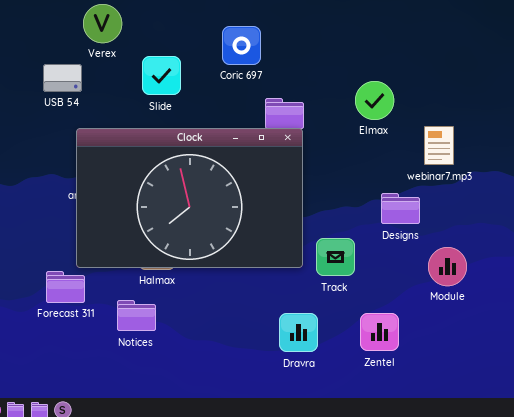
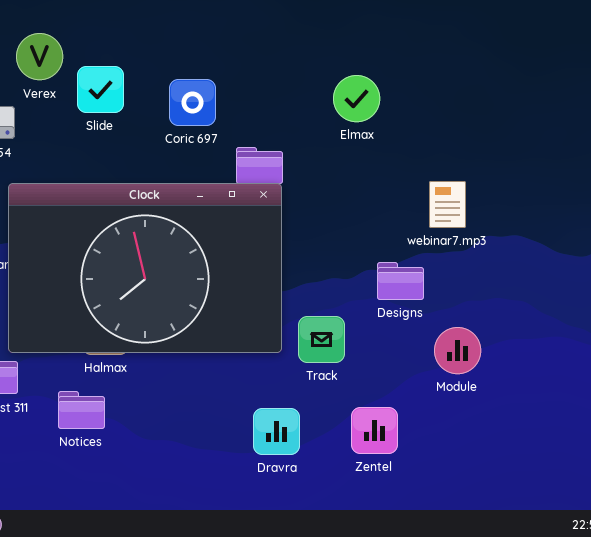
Coric 697: [222,26,261,65] -> [169,79,216,126], moved
Slide: [142,56,181,95] -> [77,66,124,113], moved
Elmax: [355,81,394,120] -> [333,75,380,122], moved

